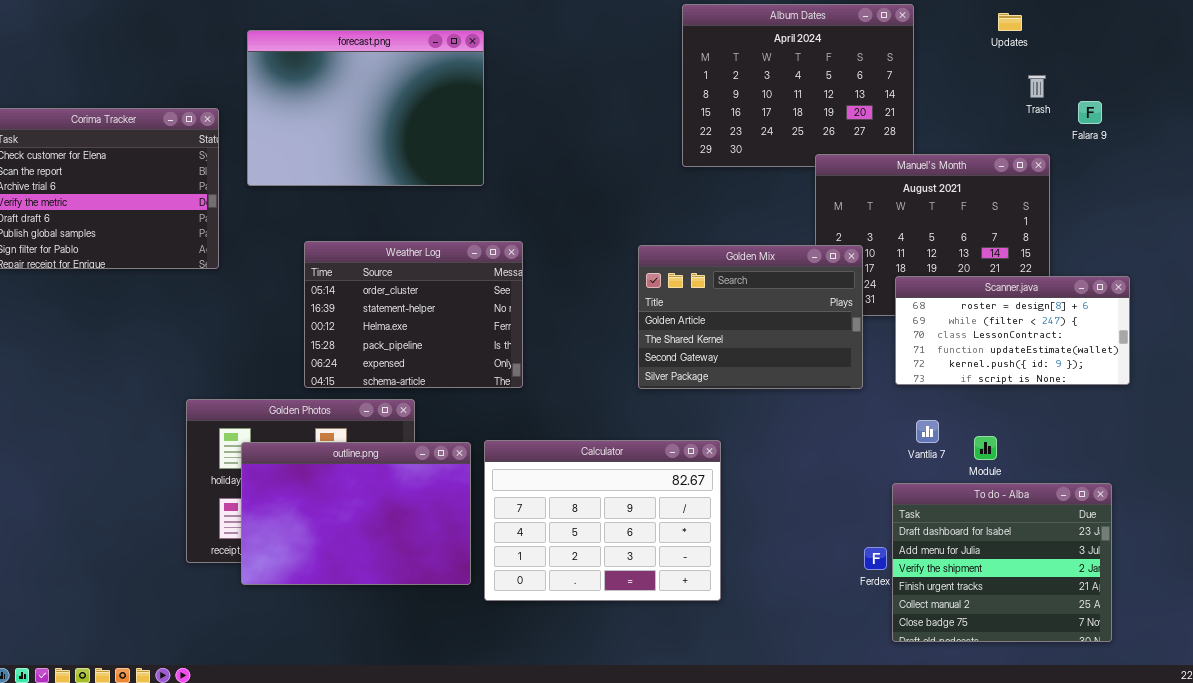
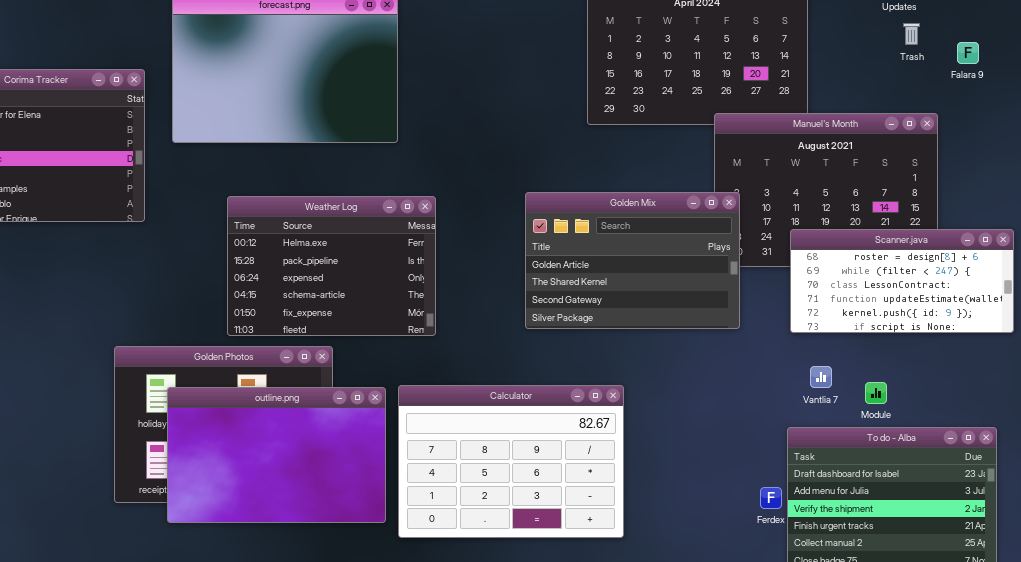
Trash: [1028,75,1046,98] -> [903,23,920,45], moved
Falara 9: [1078,101,1102,124] -> [957,42,979,64], moved
Weather Log: [304,241,523,388] -> [227,196,436,336], scrolled down 2 rows
Golden Mix: [638,245,863,389] -> [525,192,740,329], moved

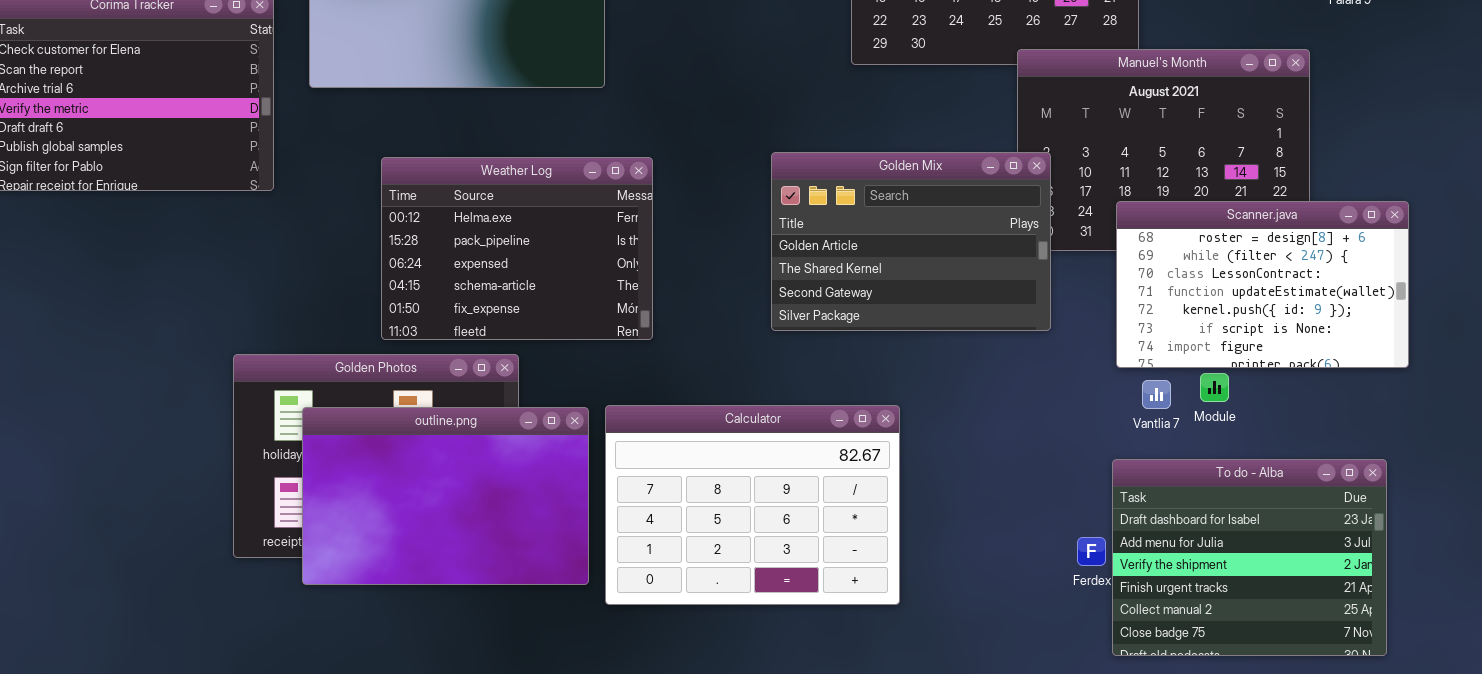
Scanner.java: [790,229,1014,333] -> [1116,201,1409,368], resized
Module: [865,382,887,404] -> [1200,373,1229,402], moved

